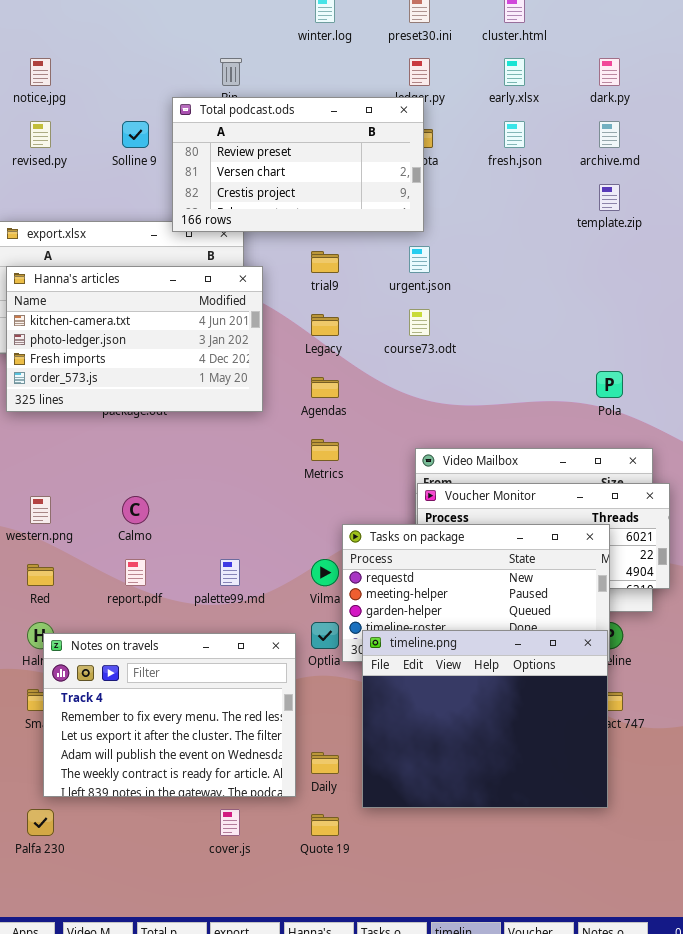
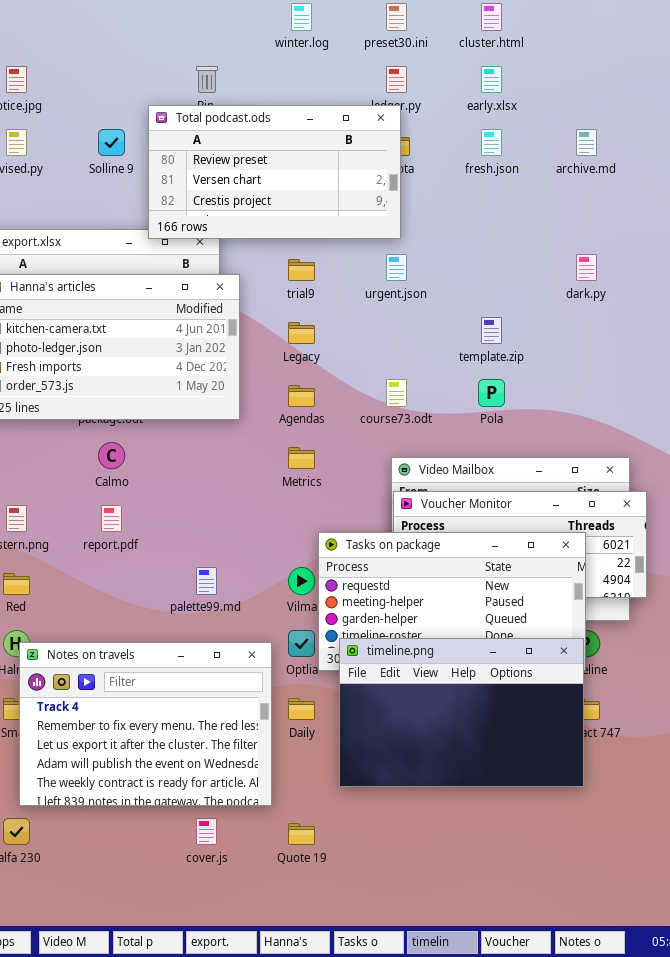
dark.py: [599,58,620,86] -> [576,254,597,281], moved
template.zip: [599,184,620,211] -> [481,317,502,344], moved
course73.odt: [409,309,430,336] -> [386,379,407,407], moved
Pola: [596,371,623,398] -> [478,379,505,407], moved
Calmo: [122,496,149,524] -> [98,442,125,469], moved
report.pdf: [125,559,146,586] -> [101,505,122,532], moved
timeline.png: [362,630,608,808] -> [339,638,584,787], resized
Daily: [311,752,339,774] -> [288,698,315,720], moved

